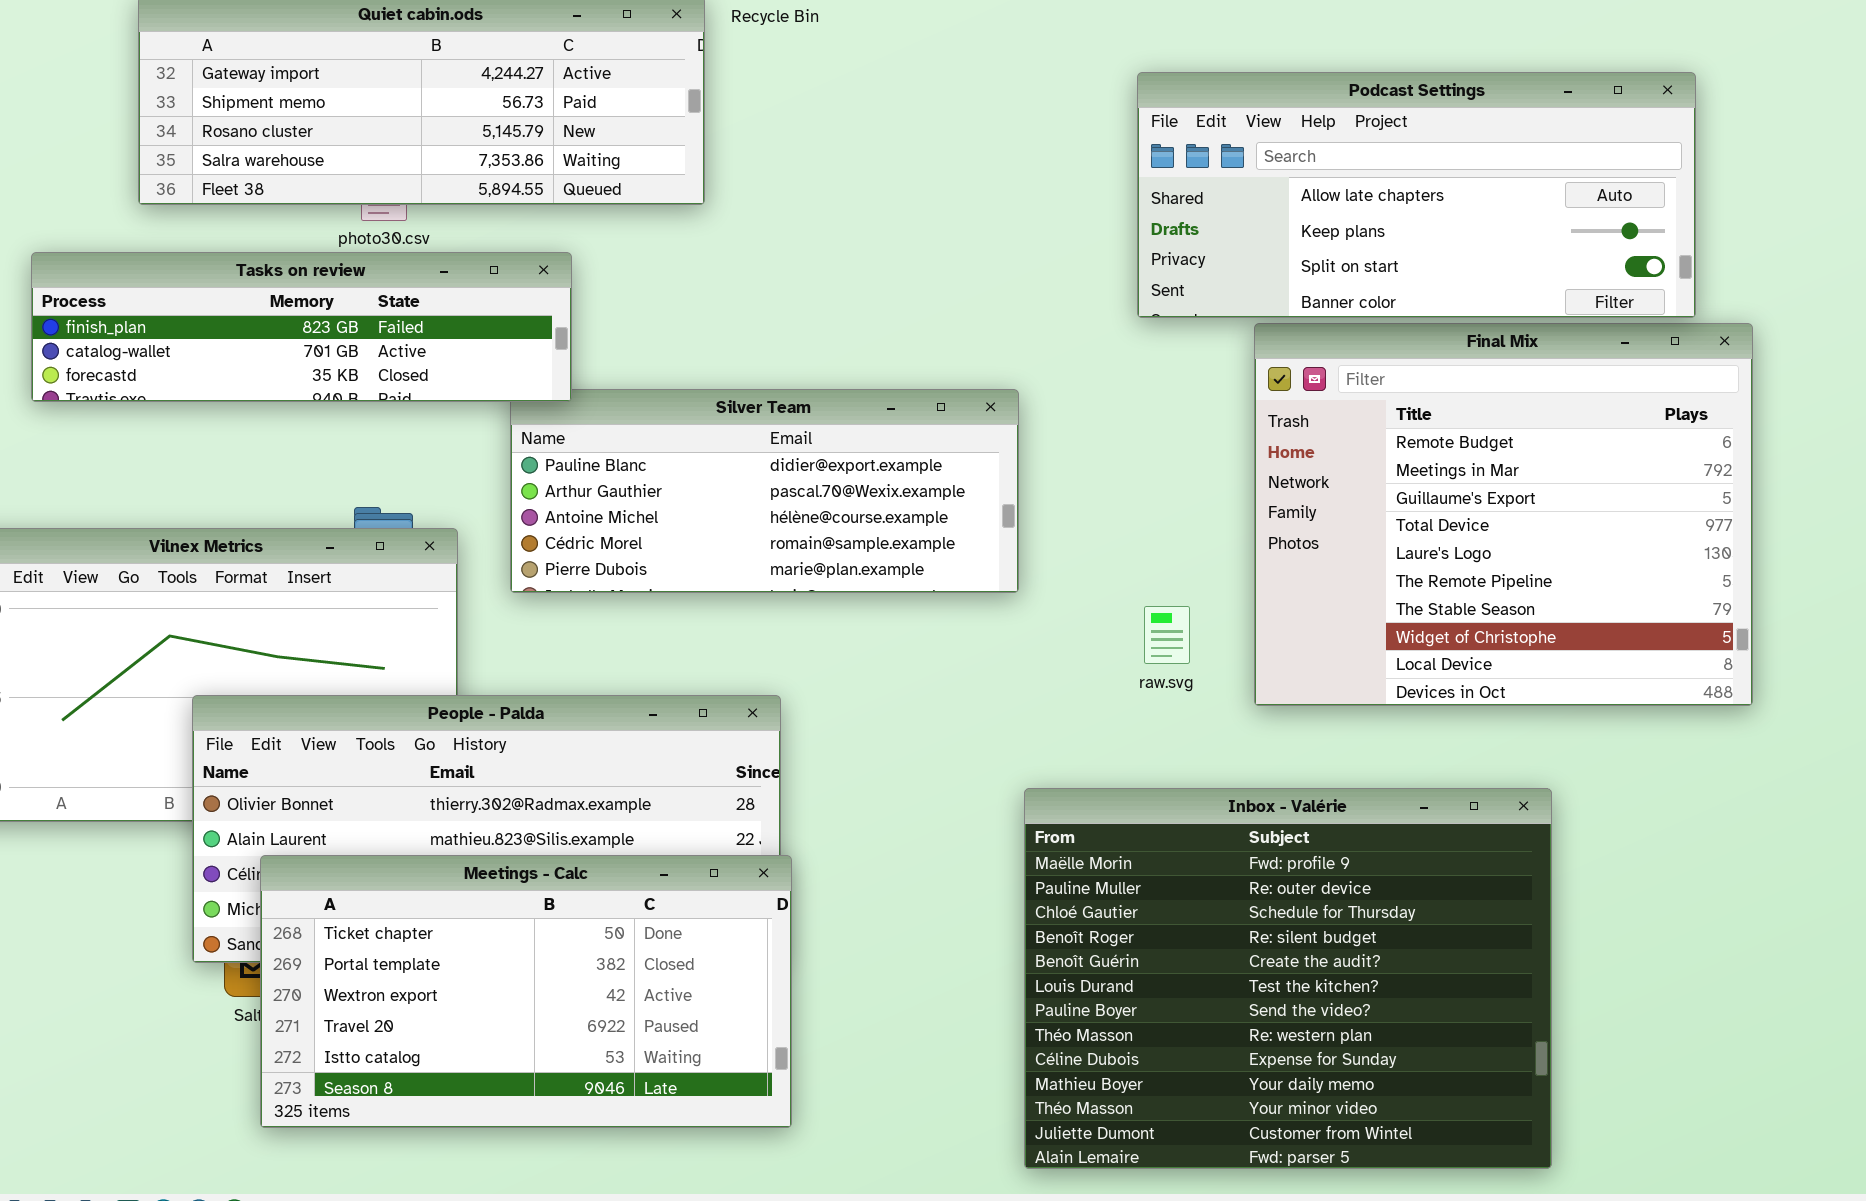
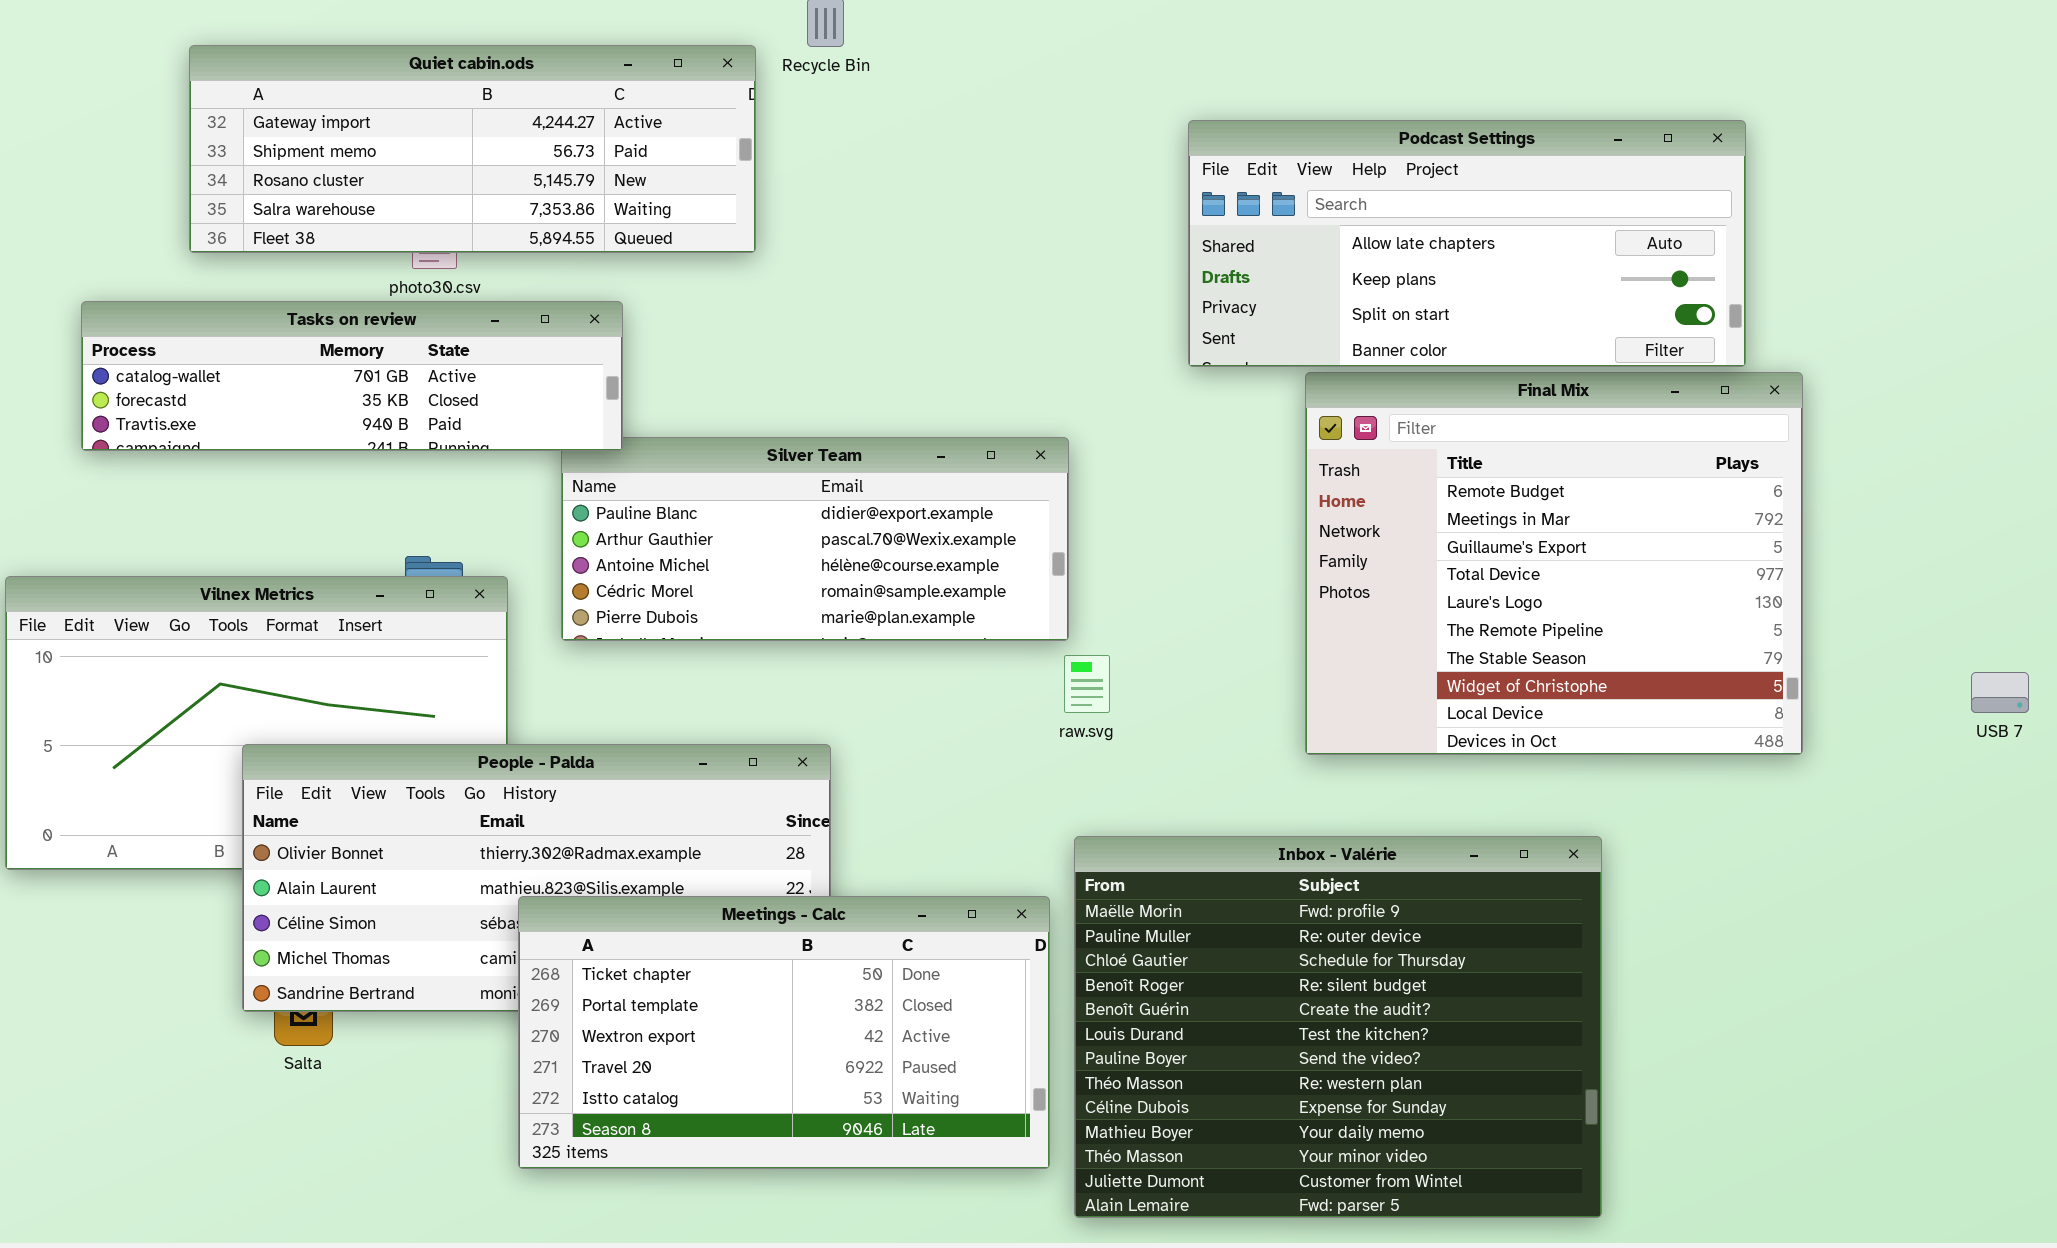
Tasks on review: [31,252,572,402] -> [81,301,623,451], scrolled down 1 row
raw.svg: [1144,606,1190,664] -> [1064,655,1110,713], moved
Meetings - Calc: [260,855,792,1128] -> [518,896,1050,1169], moved

